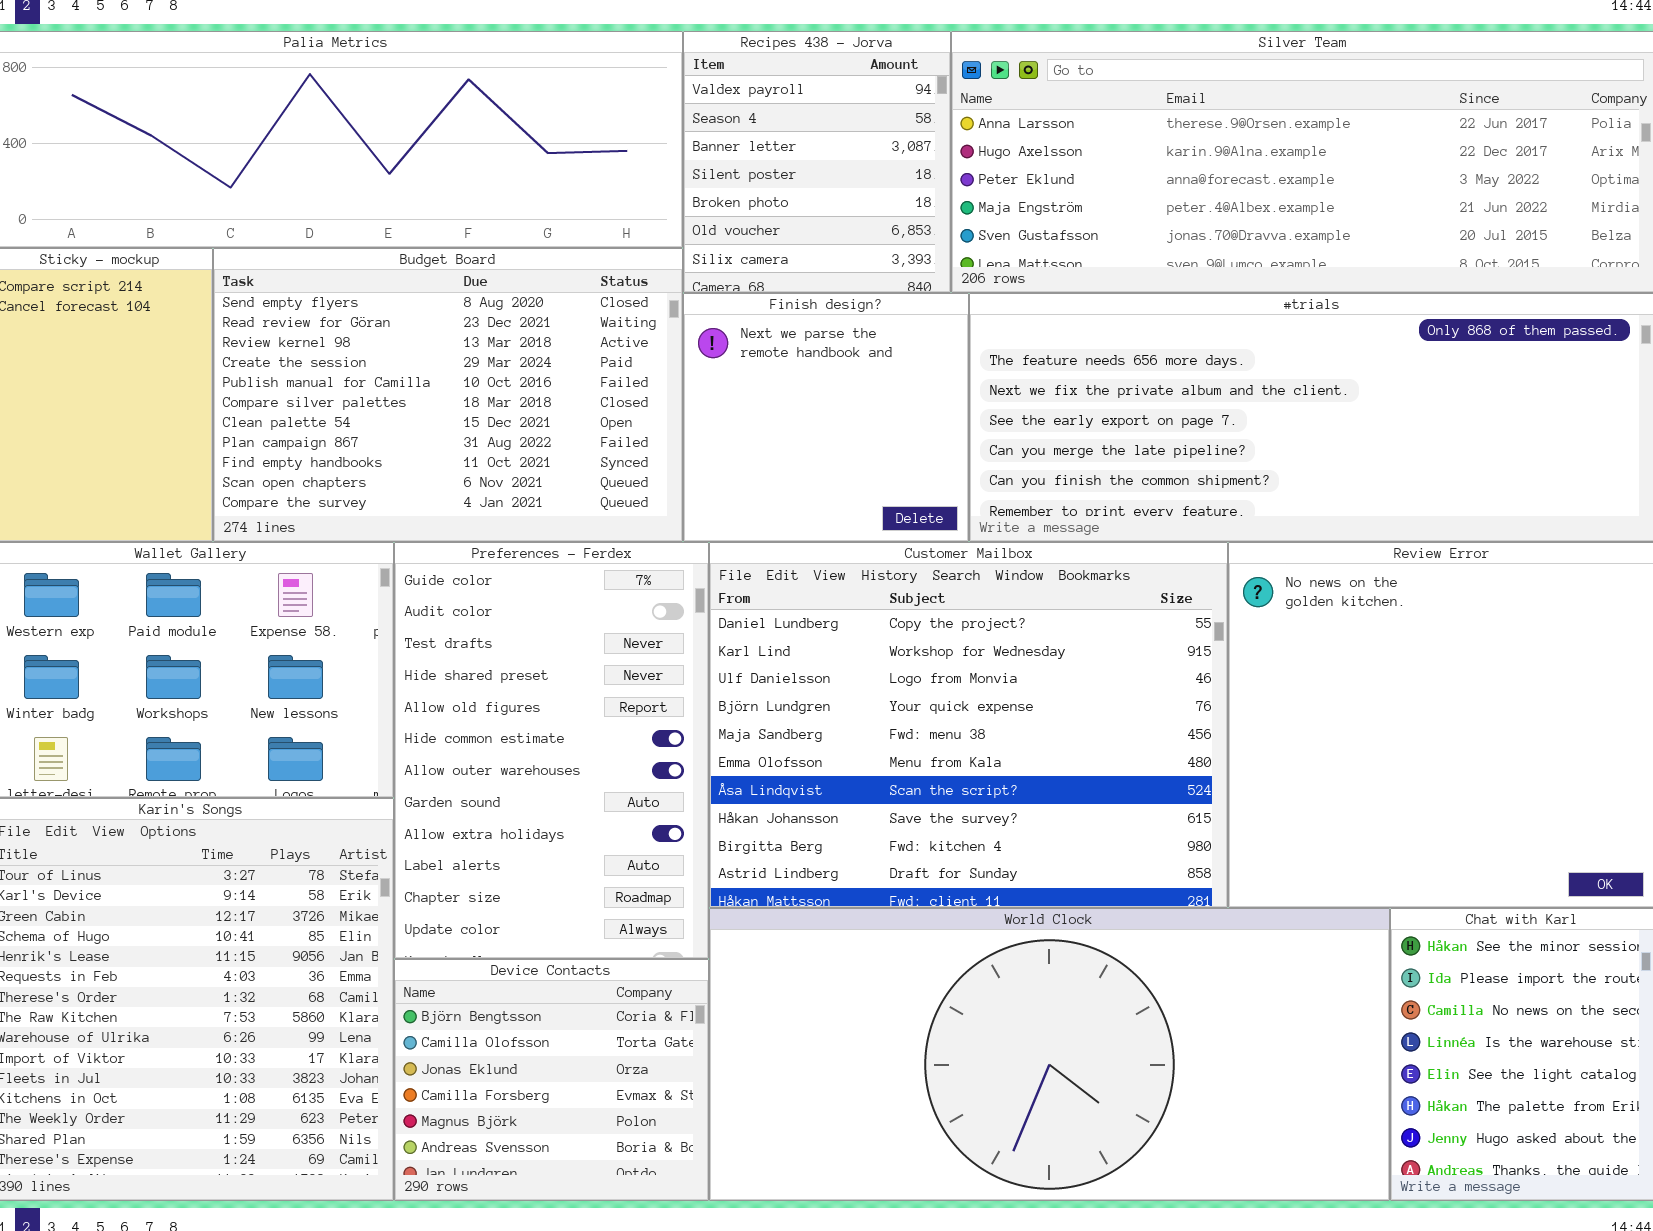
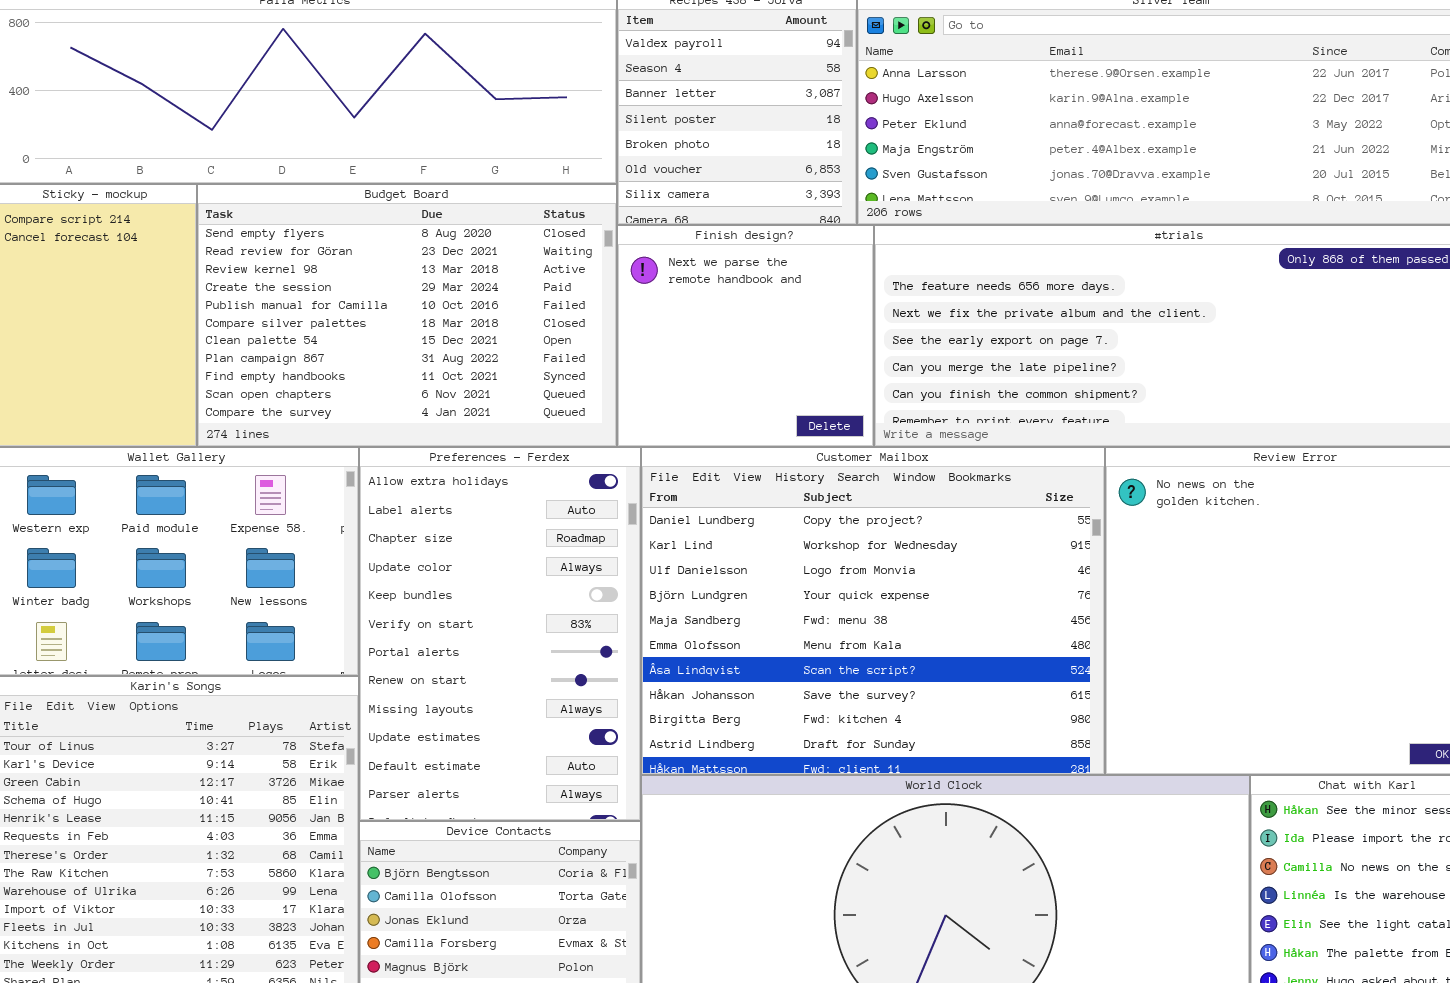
Preferences - Ferdex: [394,542,709,959] -> [359,447,641,821], scrolled down 8 rows

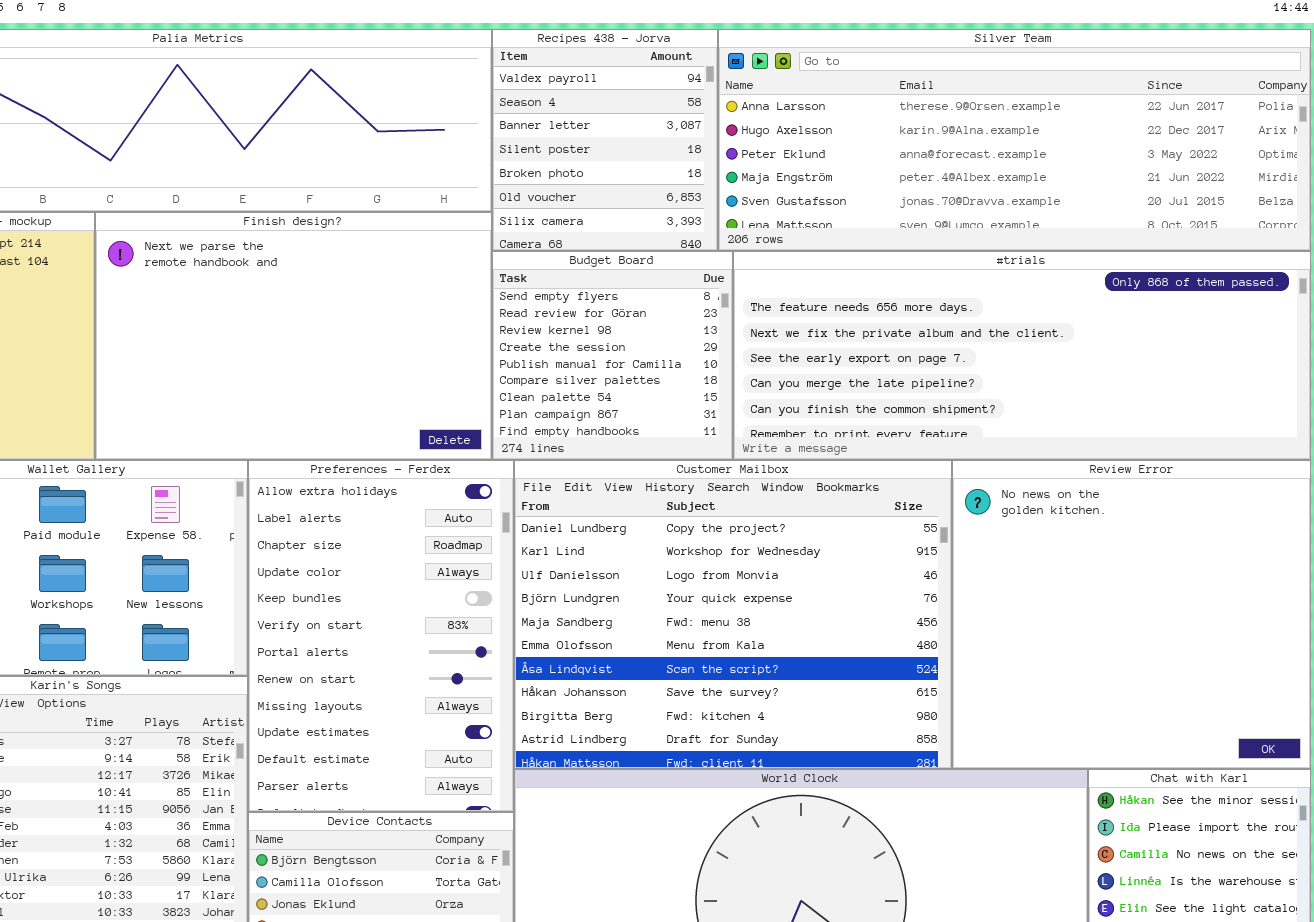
Budget Board: [197,184,617,447] -> [492,251,733,460], moved, resized
Finish design?: [617,225,874,447] -> [95,212,492,460], moved, resized

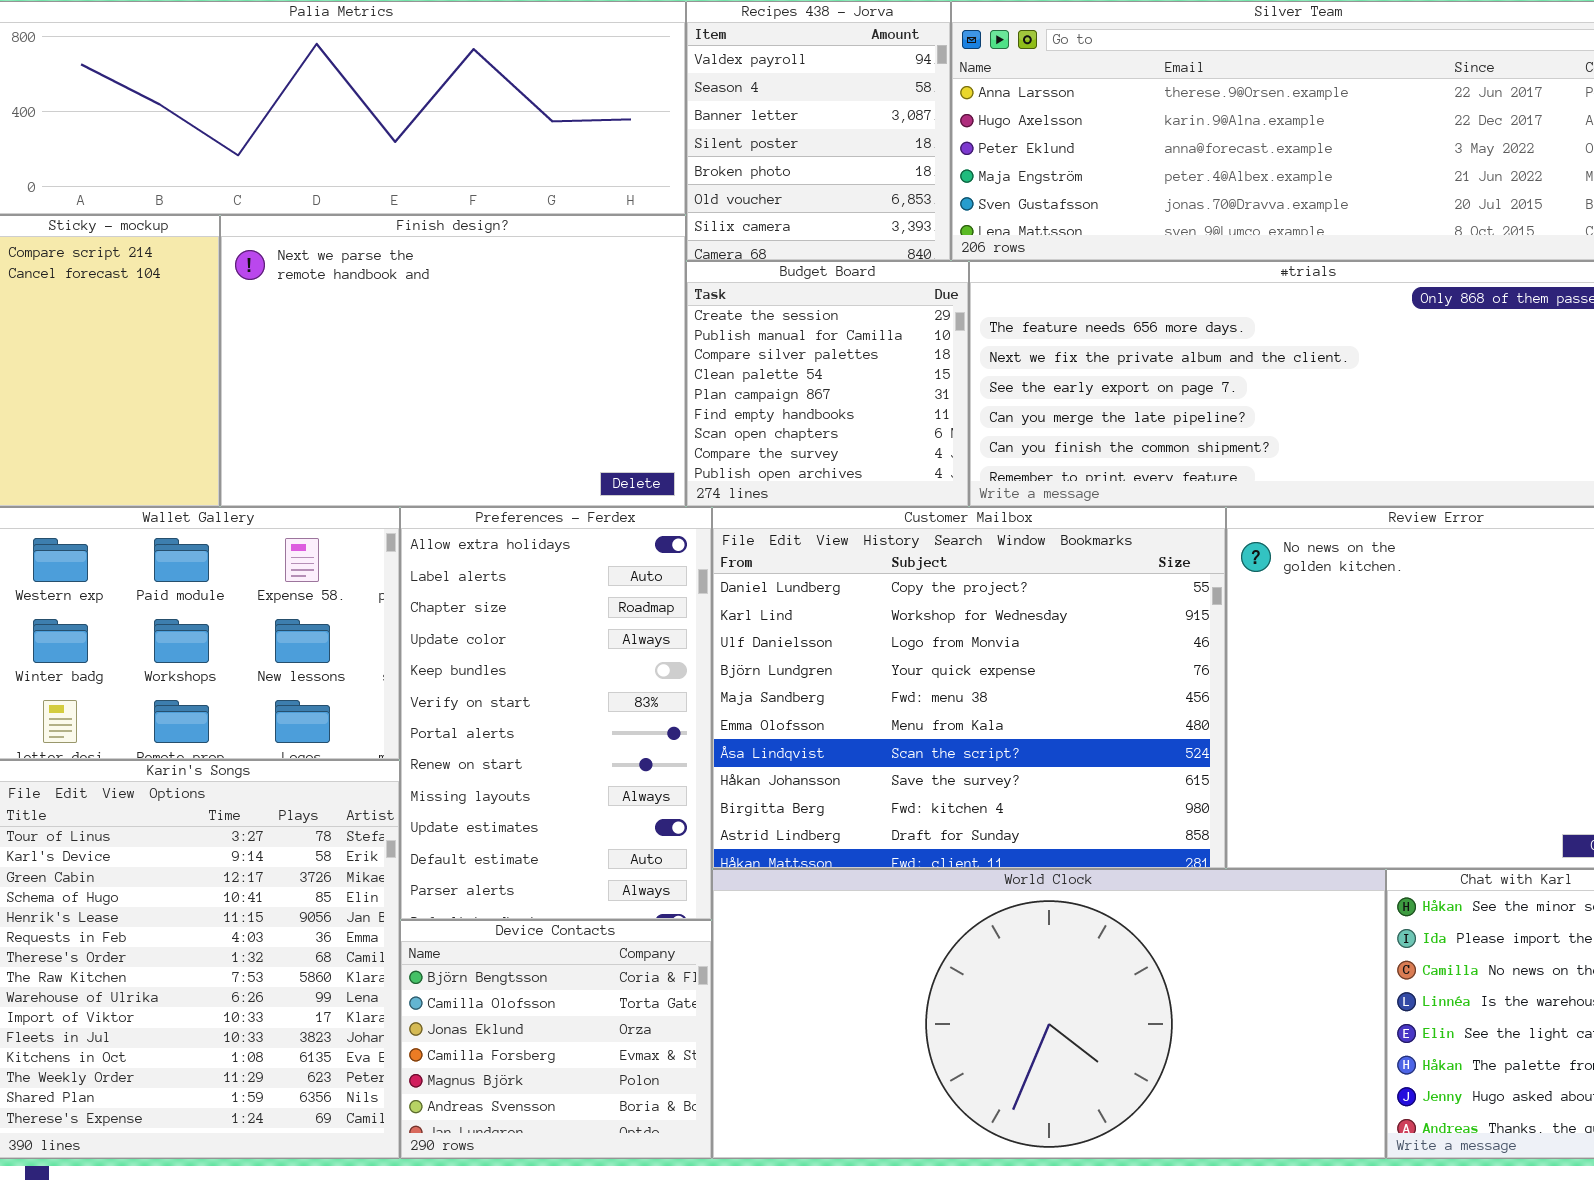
Budget Board: [492,251,733,460] -> [686,261,969,507], scrolled down 3 rows

